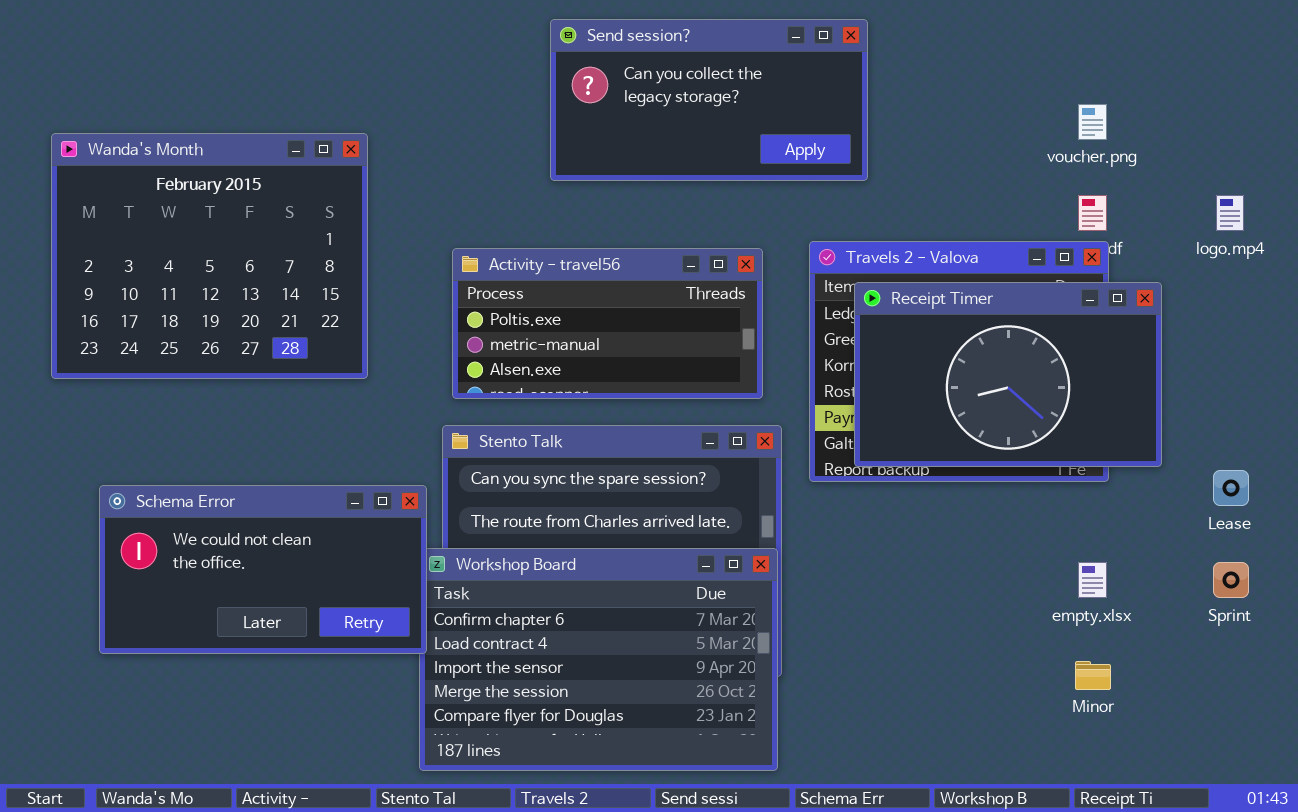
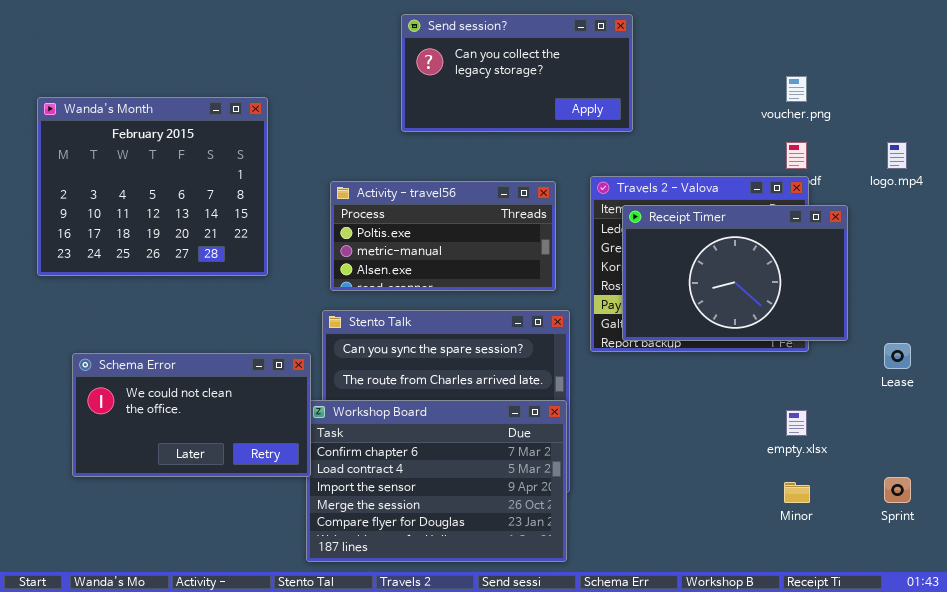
Sprint: [1213,562,1249,598] -> [884,477,911,503], moved

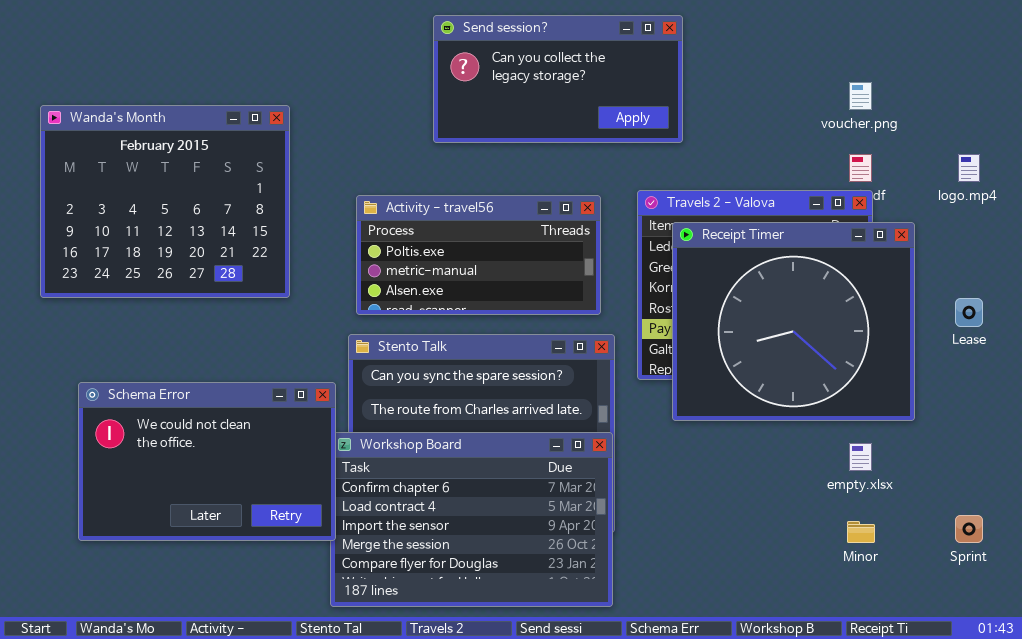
Receipt Timer: [622,205,848,341] -> [672,222,915,421], resized
Lease: [884,343,911,369] -> [955,298,983,327], moved
Schema Error: [72,353,311,477] -> [78,382,336,541], resized

